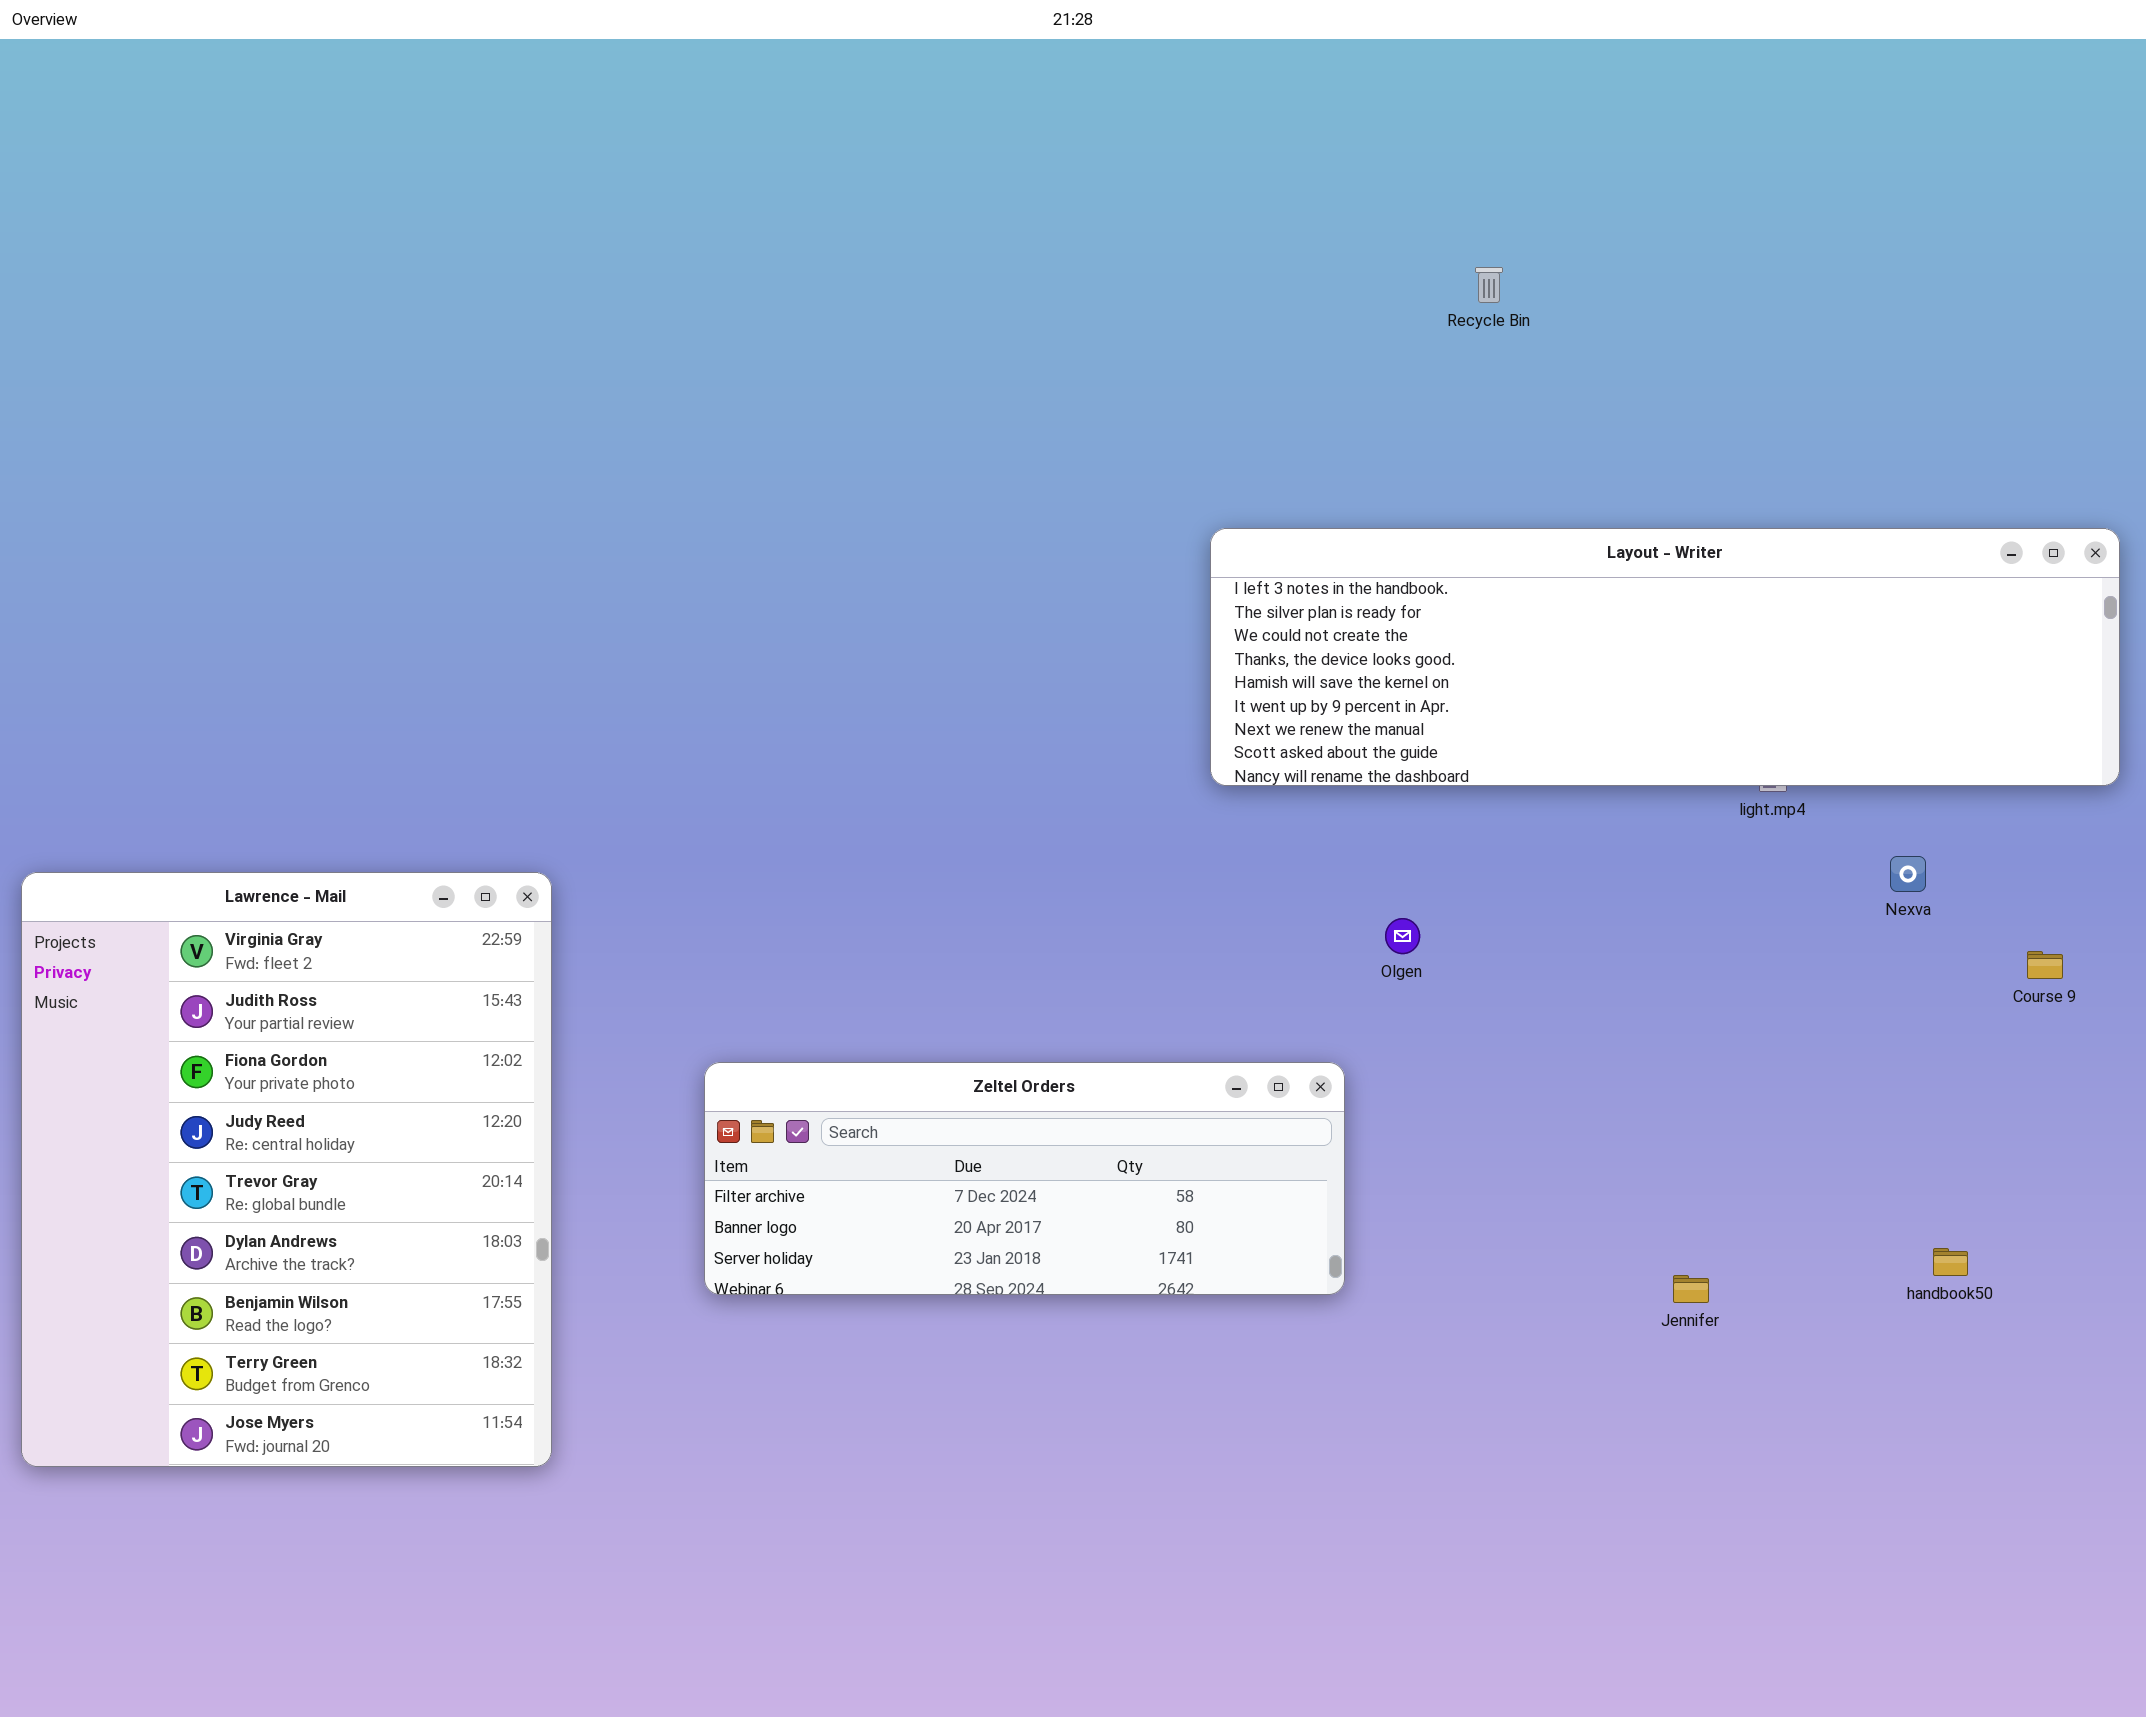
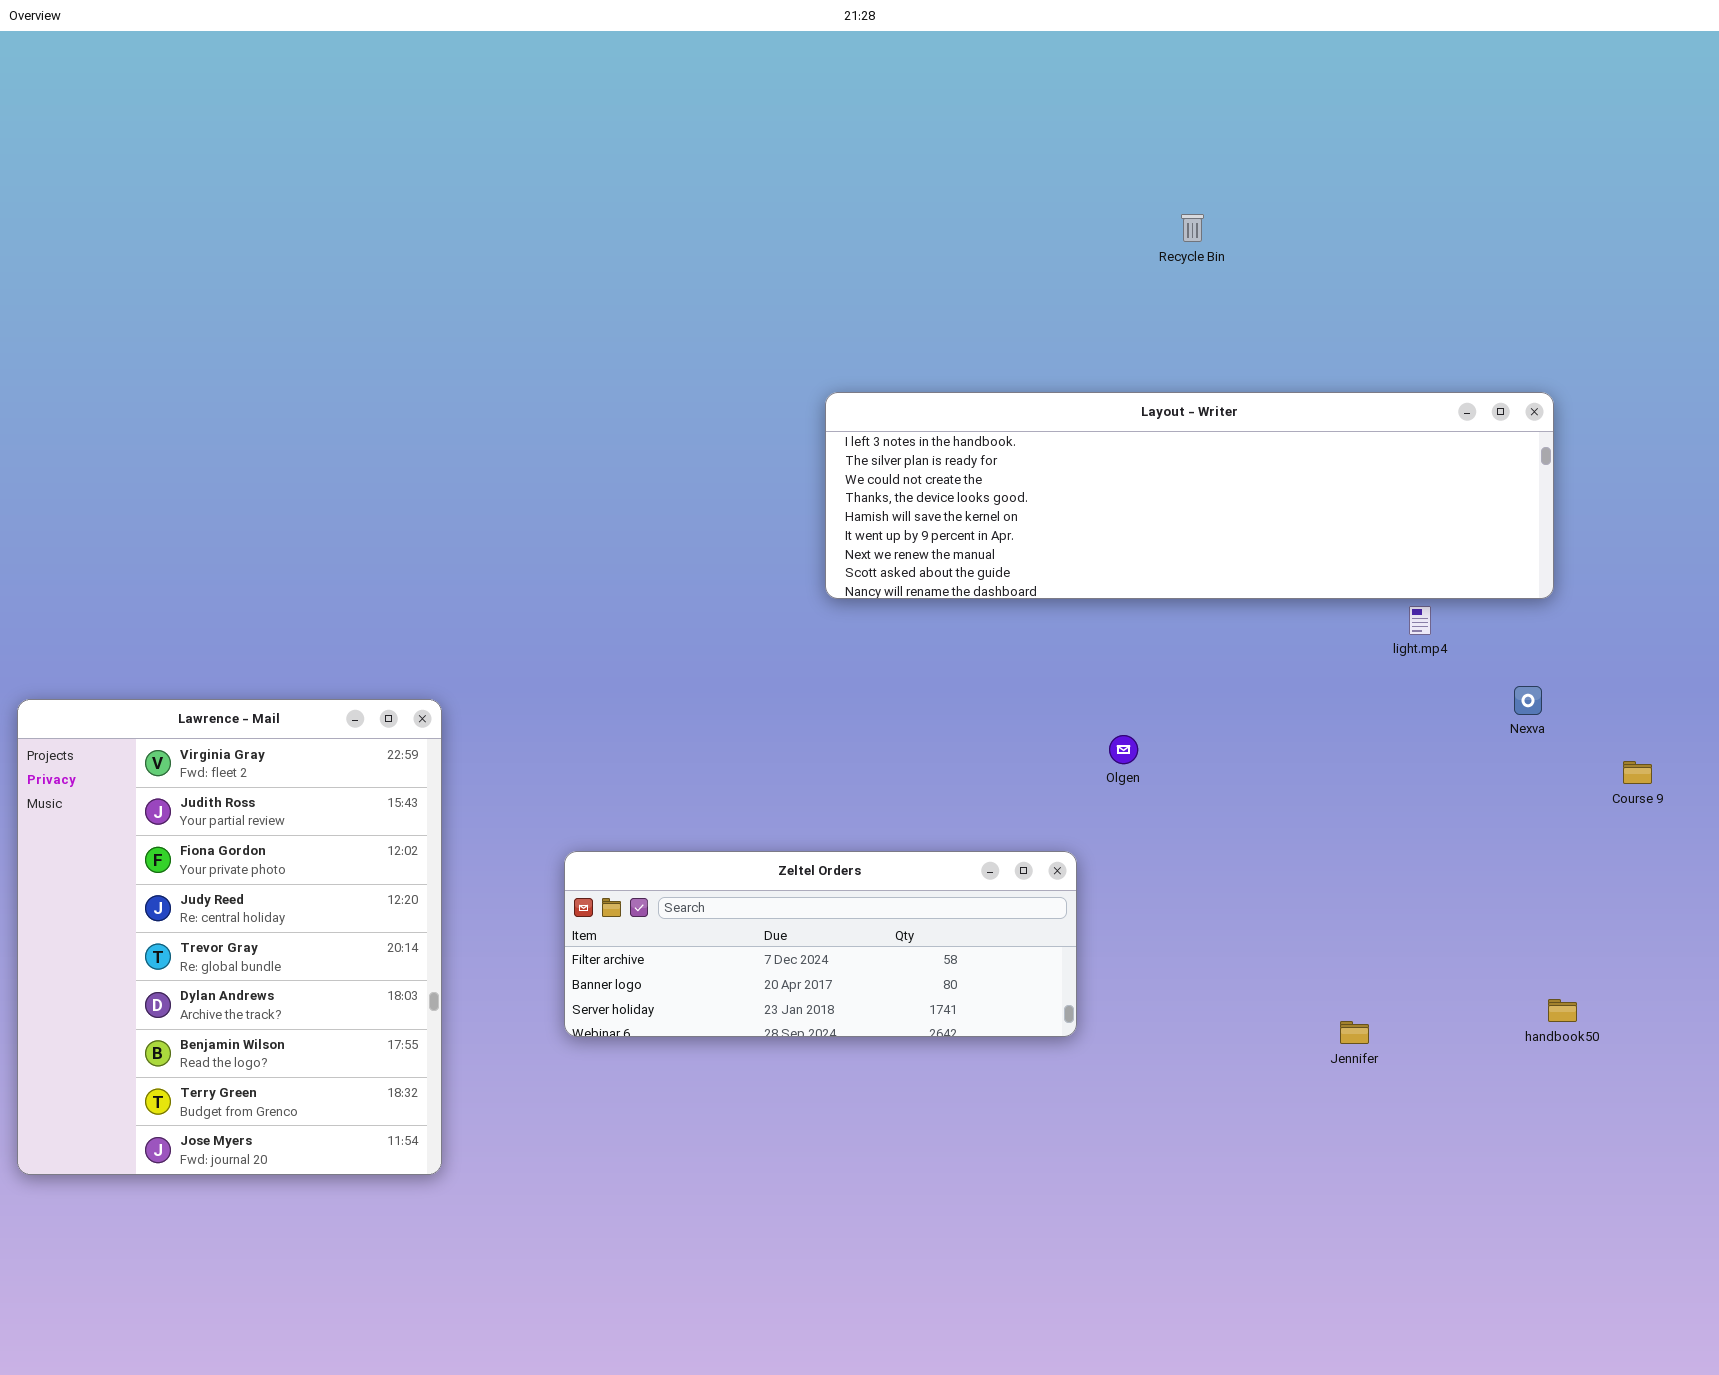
Layout - Writer: [1210,528,2120,786] -> [825,392,1554,599], moved

